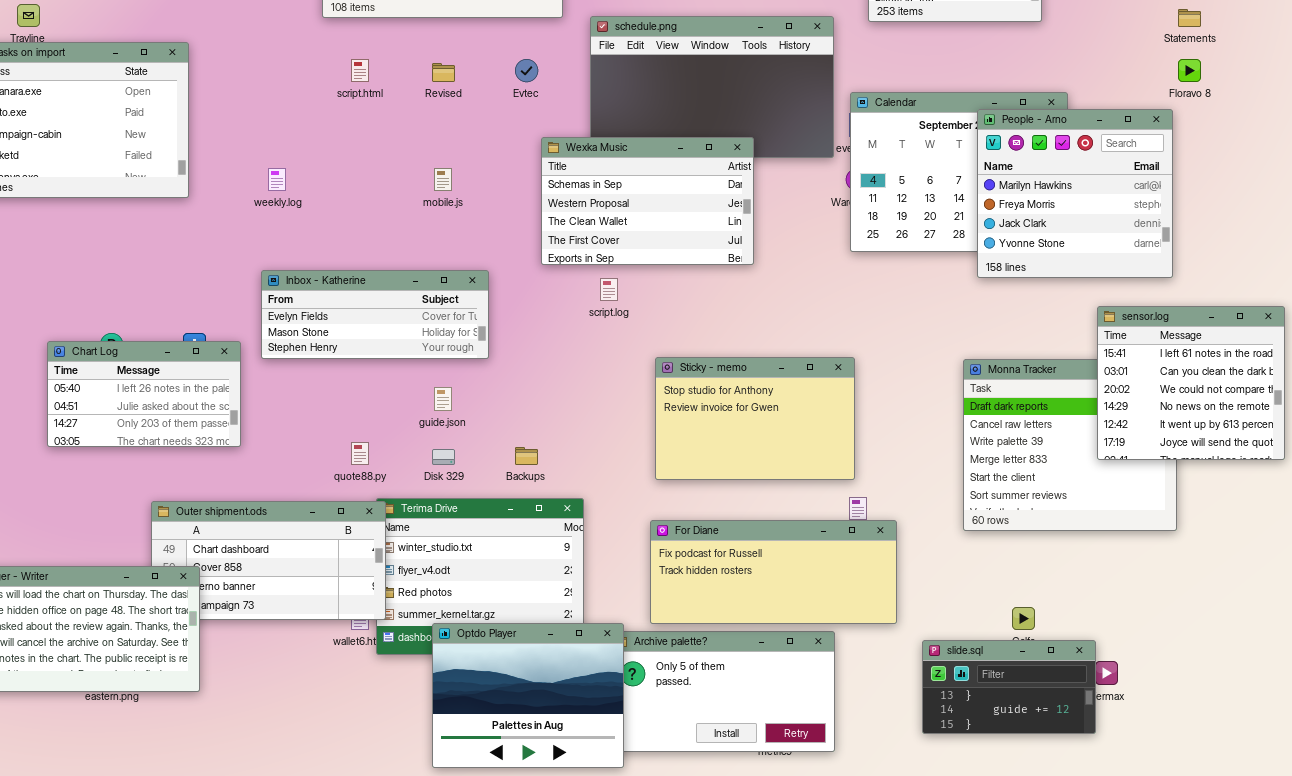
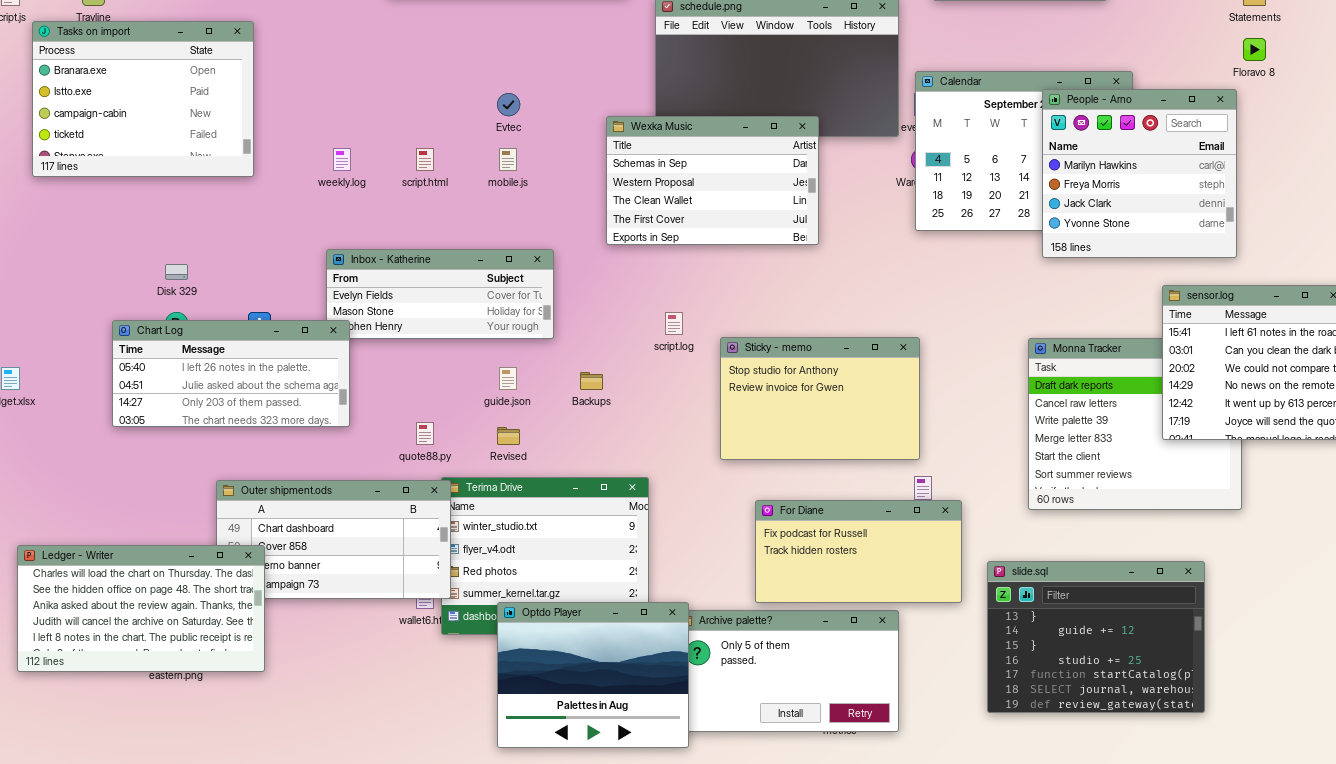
script.html: [351,59,369,82] -> [416,148,434,171], moved
Evtec: [515,59,538,82] -> [497,93,520,116], moved
Revised: [432,63,455,82] -> [497,427,520,445], moved
script.log: [600,278,618,301] -> [665,312,683,335], moved
Chart Log: [47,341,241,447] -> [112,320,350,427], resized
Backups: [515,447,538,465] -> [580,372,603,390], moved
Disk 329: [432,449,455,465] -> [165,264,188,280], moved
For Diane: [650,520,897,624] -> [755,500,962,603], resized
slide.sql: [922,640,1096,734] -> [987,561,1205,713], resized

